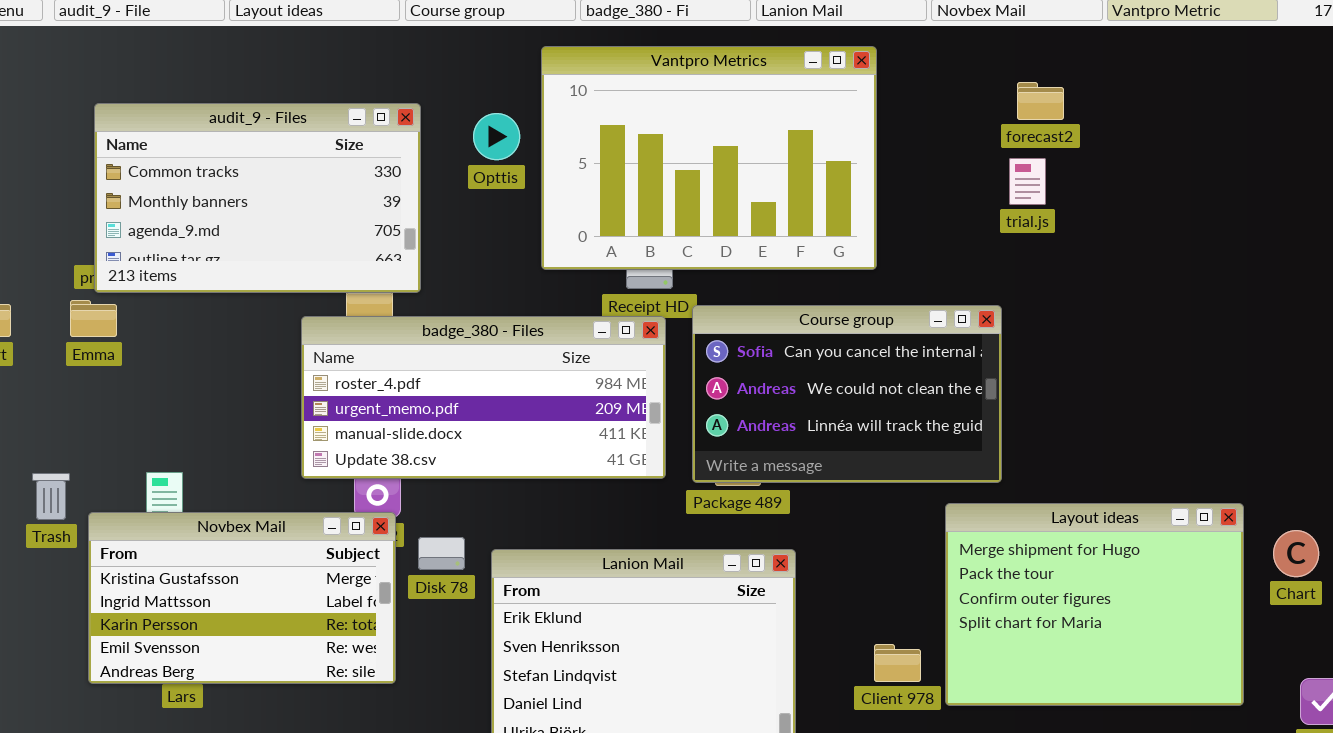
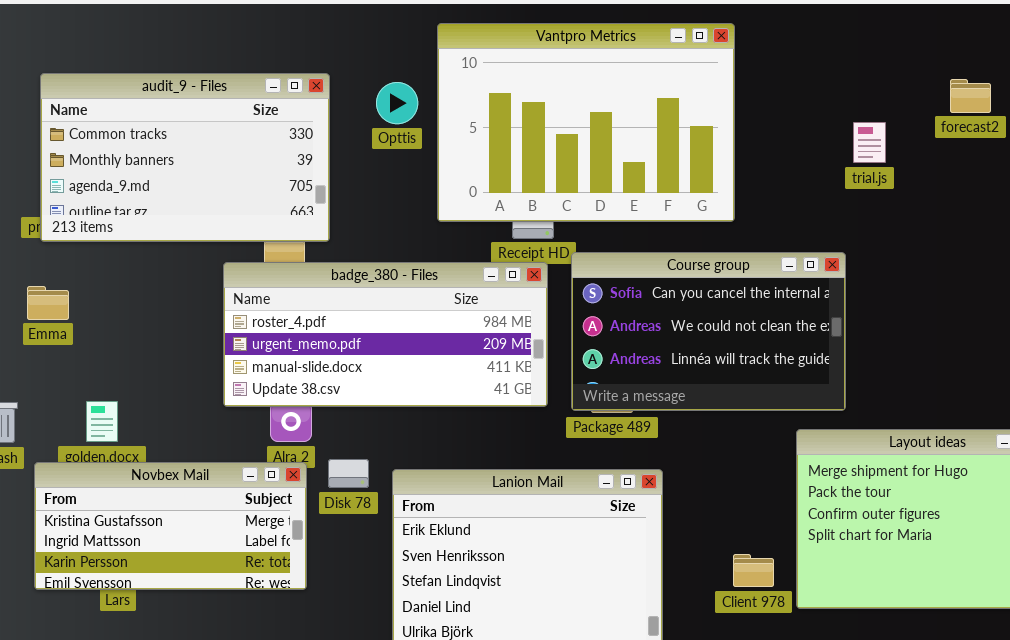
forecast2: [1017,82,1064,120] -> [950,79,991,113], moved
Emma: [70,300,117,337] -> [27,286,69,320], moved
Novbex Mail: [88,512,396,684] -> [34,462,307,590], resized

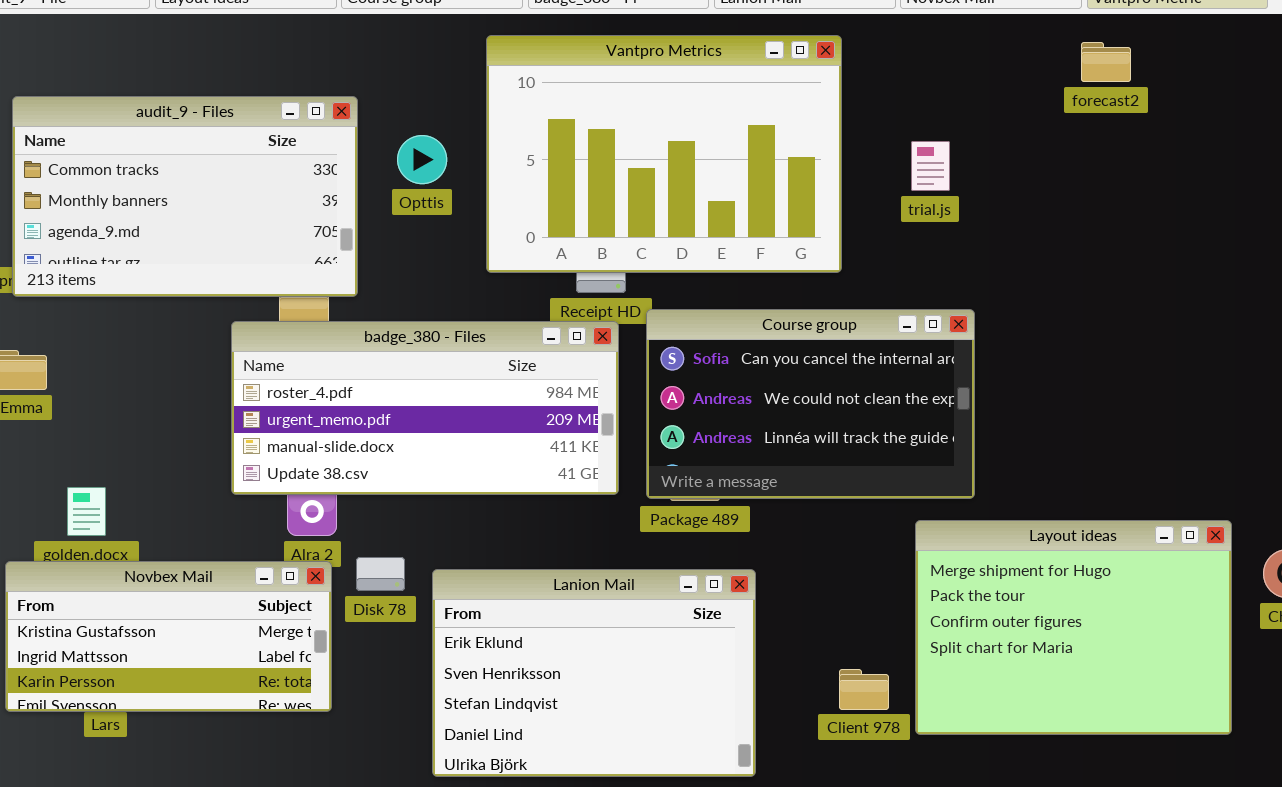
forecast2: [950,79,991,113] -> [1081,42,1131,82], moved
Opttis: [376,82,418,124] -> [397,135,447,184], moved
trial.js: [853,122,886,163] -> [911,141,950,191], moved

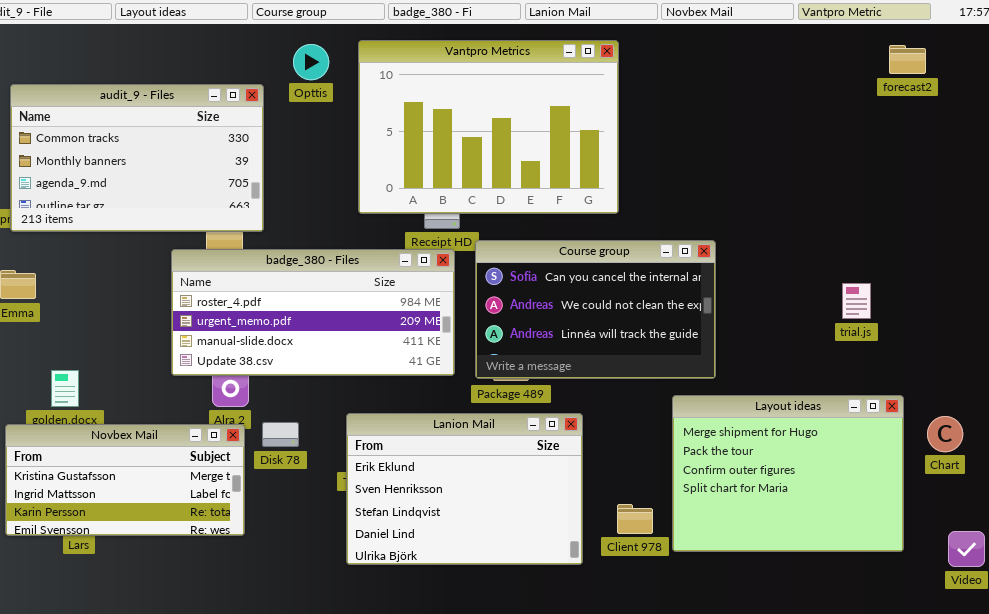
forecast2: [1081,42,1131,82] -> [889,45,926,74], moved
Opttis: [397,135,447,184] -> [293,44,329,80], moved
trial.js: [911,141,950,191] -> [842,283,871,319], moved
Lanion Mail: [432,569,756,777] -> [346,413,583,565], moved

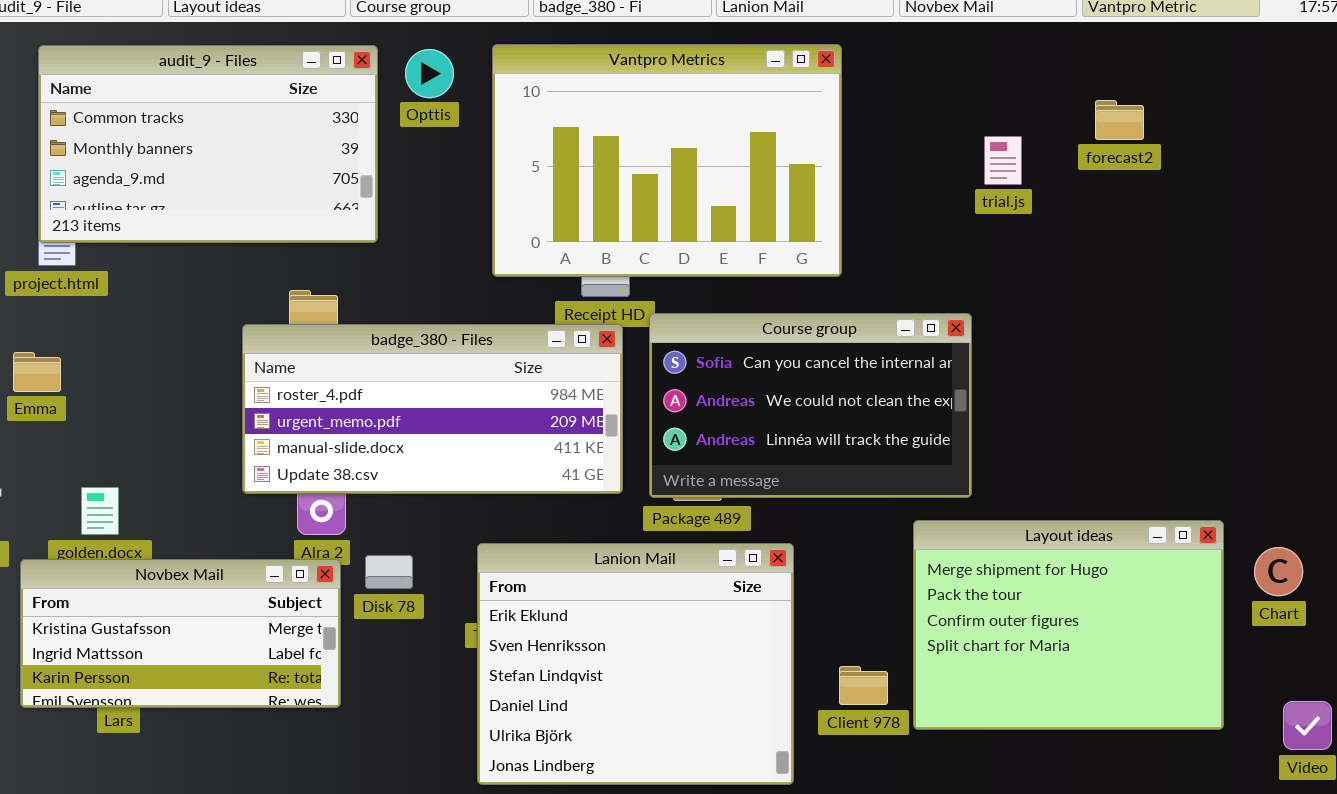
forecast2: [889,45,926,74] -> [1095,100,1144,140], moved
audit_9 - Files: [10,84,264,232] -> [38,45,378,243], moved
trial.js: [842,283,871,319] -> [984,136,1022,185], moved
Lanion Mail: [346,413,583,565] -> [477,543,794,785], resized

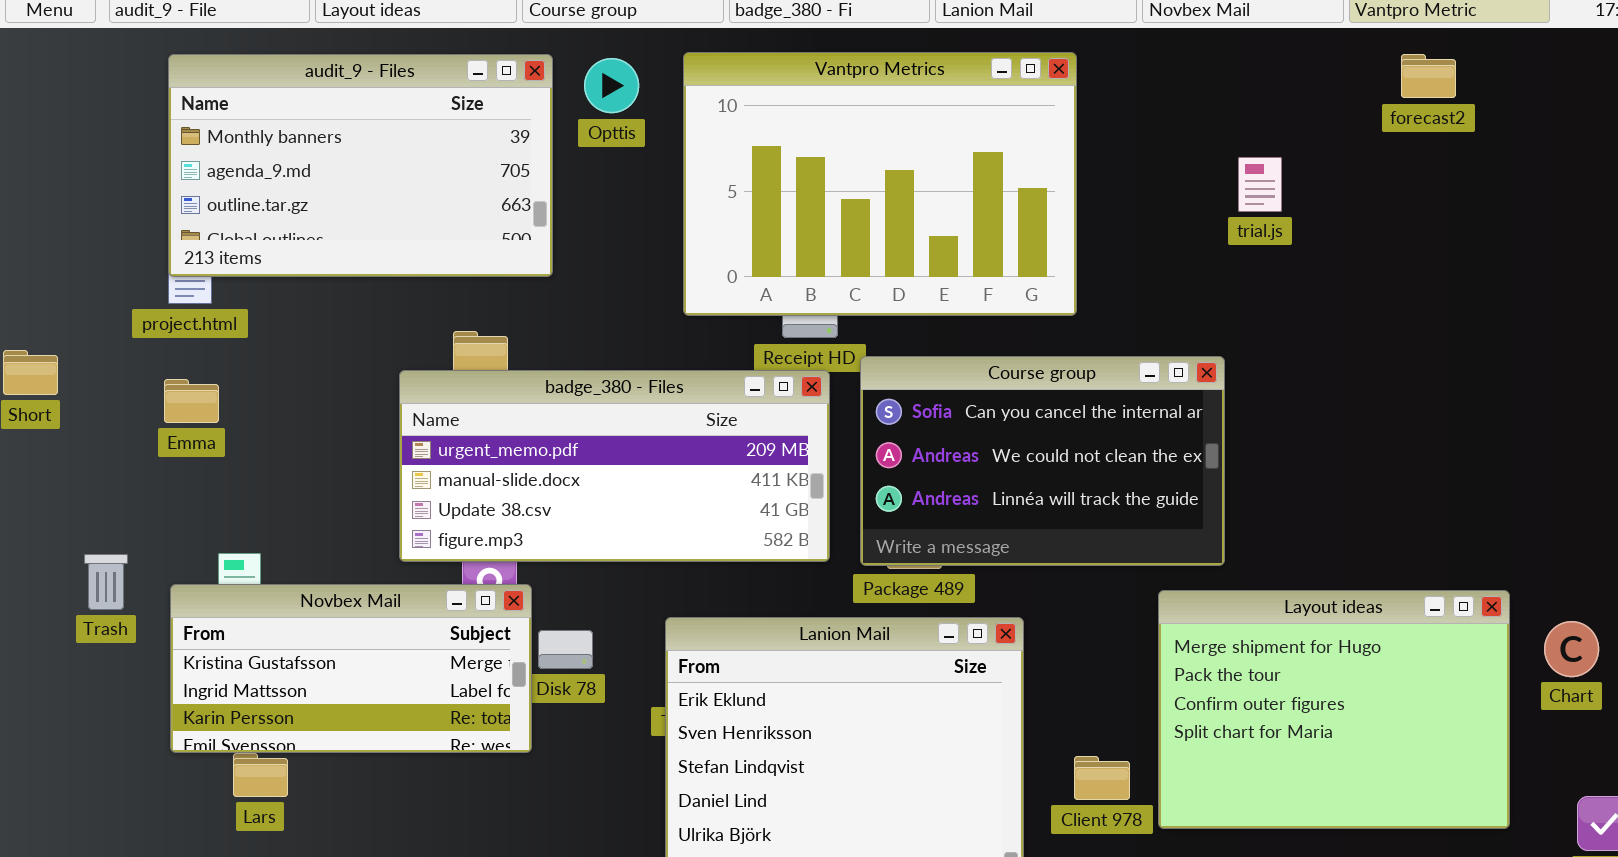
audit_9 - Files: [38,45,378,243] -> [168,54,553,277], scrolled down 1 row
forecast2: [1095,100,1144,140] -> [1401,54,1456,98], moved
badge_380 - Files: [242,324,623,494] -> [399,370,830,562], scrolled down 1 row
Emma: [13,352,61,392] -> [164,379,219,423], moved
Novbex Mail: [20,559,341,708] -> [170,584,532,753], moved

